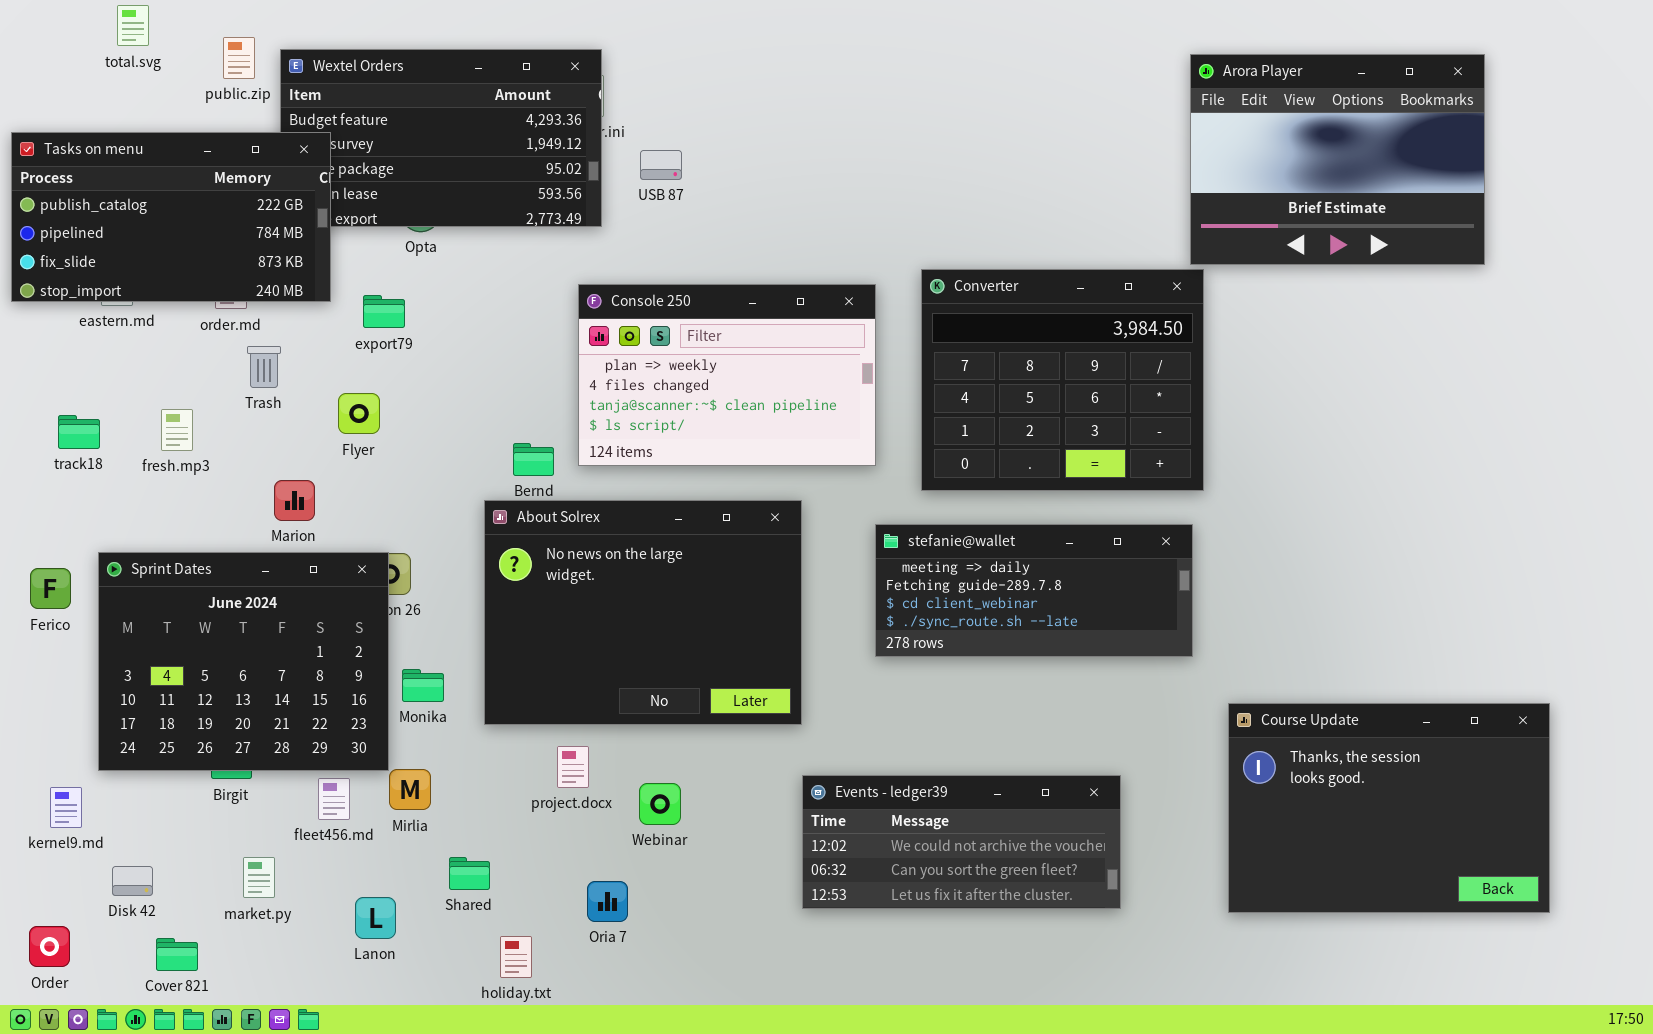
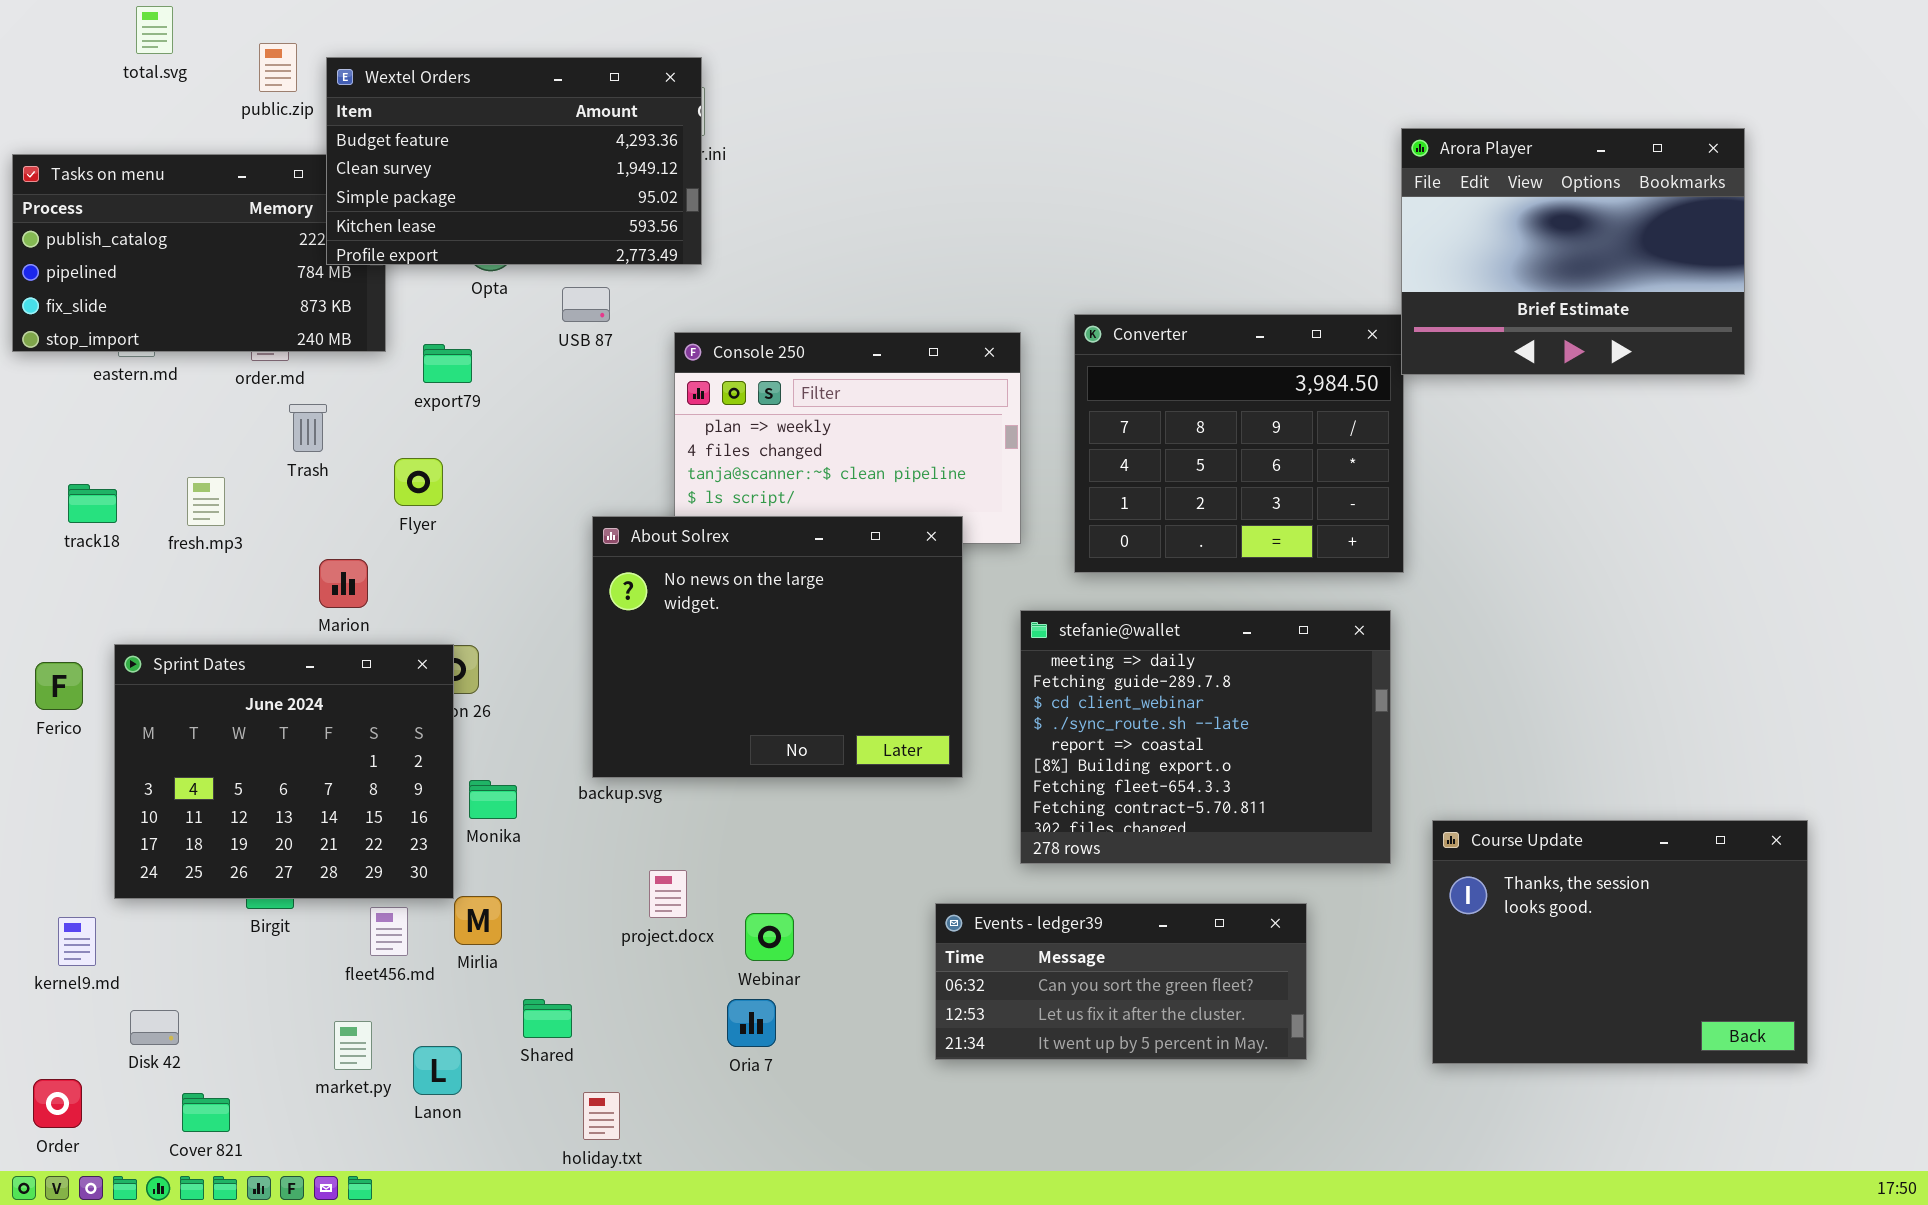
Wextel Orders: [280,49,602,227] -> [326,57,702,265], raised
Arora Player: [1190,54,1485,265] -> [1401,128,1745,375], moved
USB 87: [640,150,682,180] -> [562,287,610,322], moved
About Solrex: [484,500,802,725] -> [592,516,963,778], moved
stefanie@wallet: [875,524,1193,657] -> [1020,610,1391,864], resized
Events - ledger39: [802,775,1121,909] -> [935,903,1307,1060], scrolled down 1 row
market.py: [243,857,275,898] -> [334,1021,372,1070], moved
Oria 7: [587,881,628,922] -> [727,999,776,1047], moved

